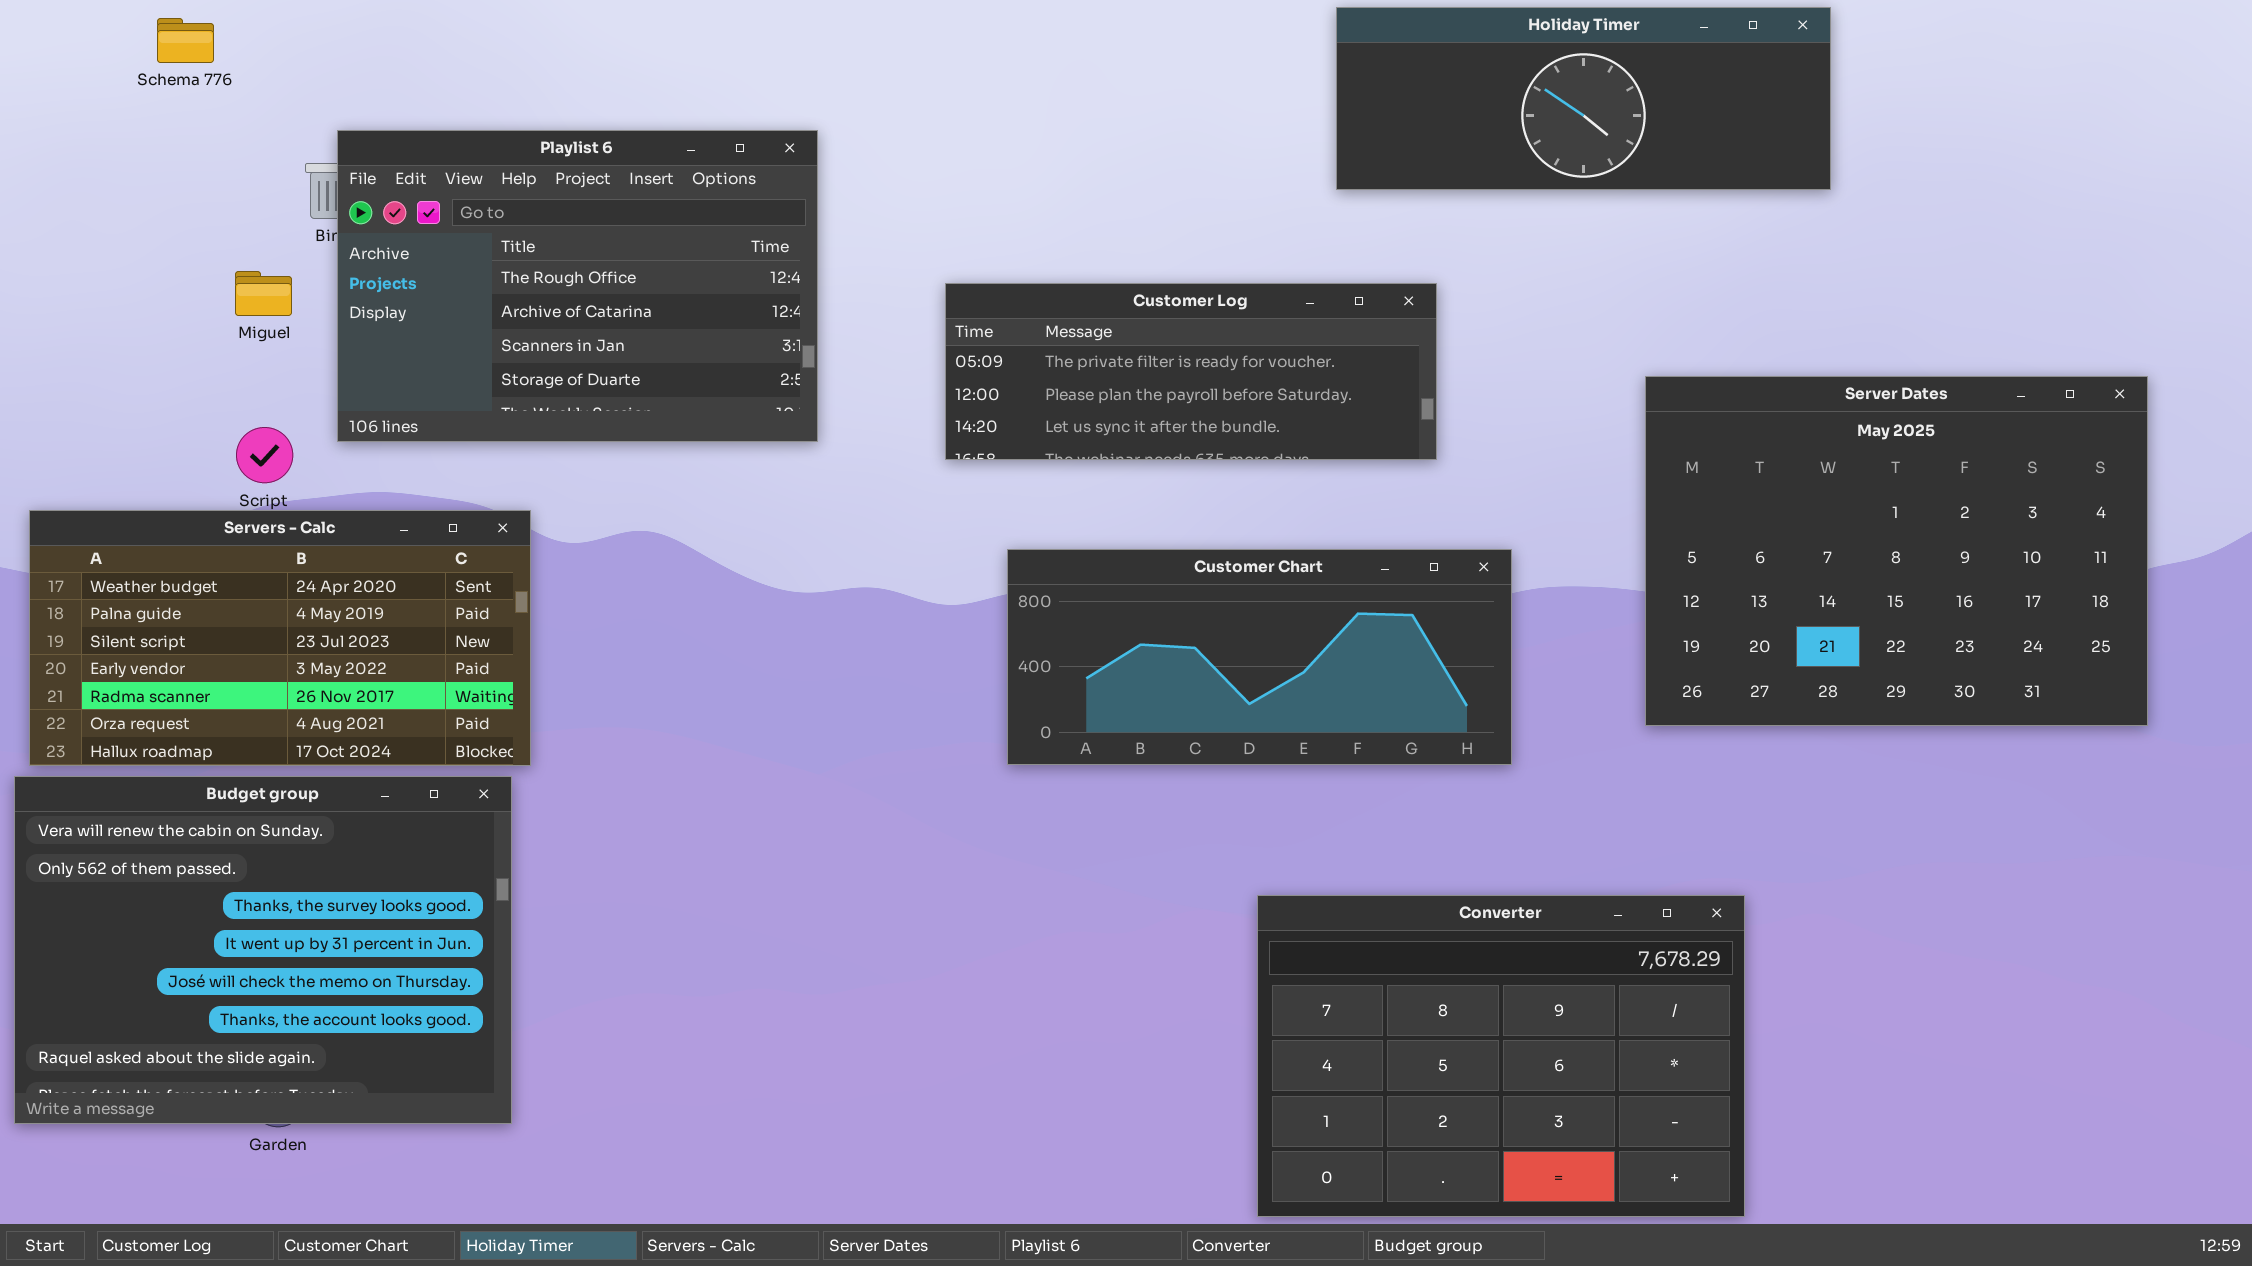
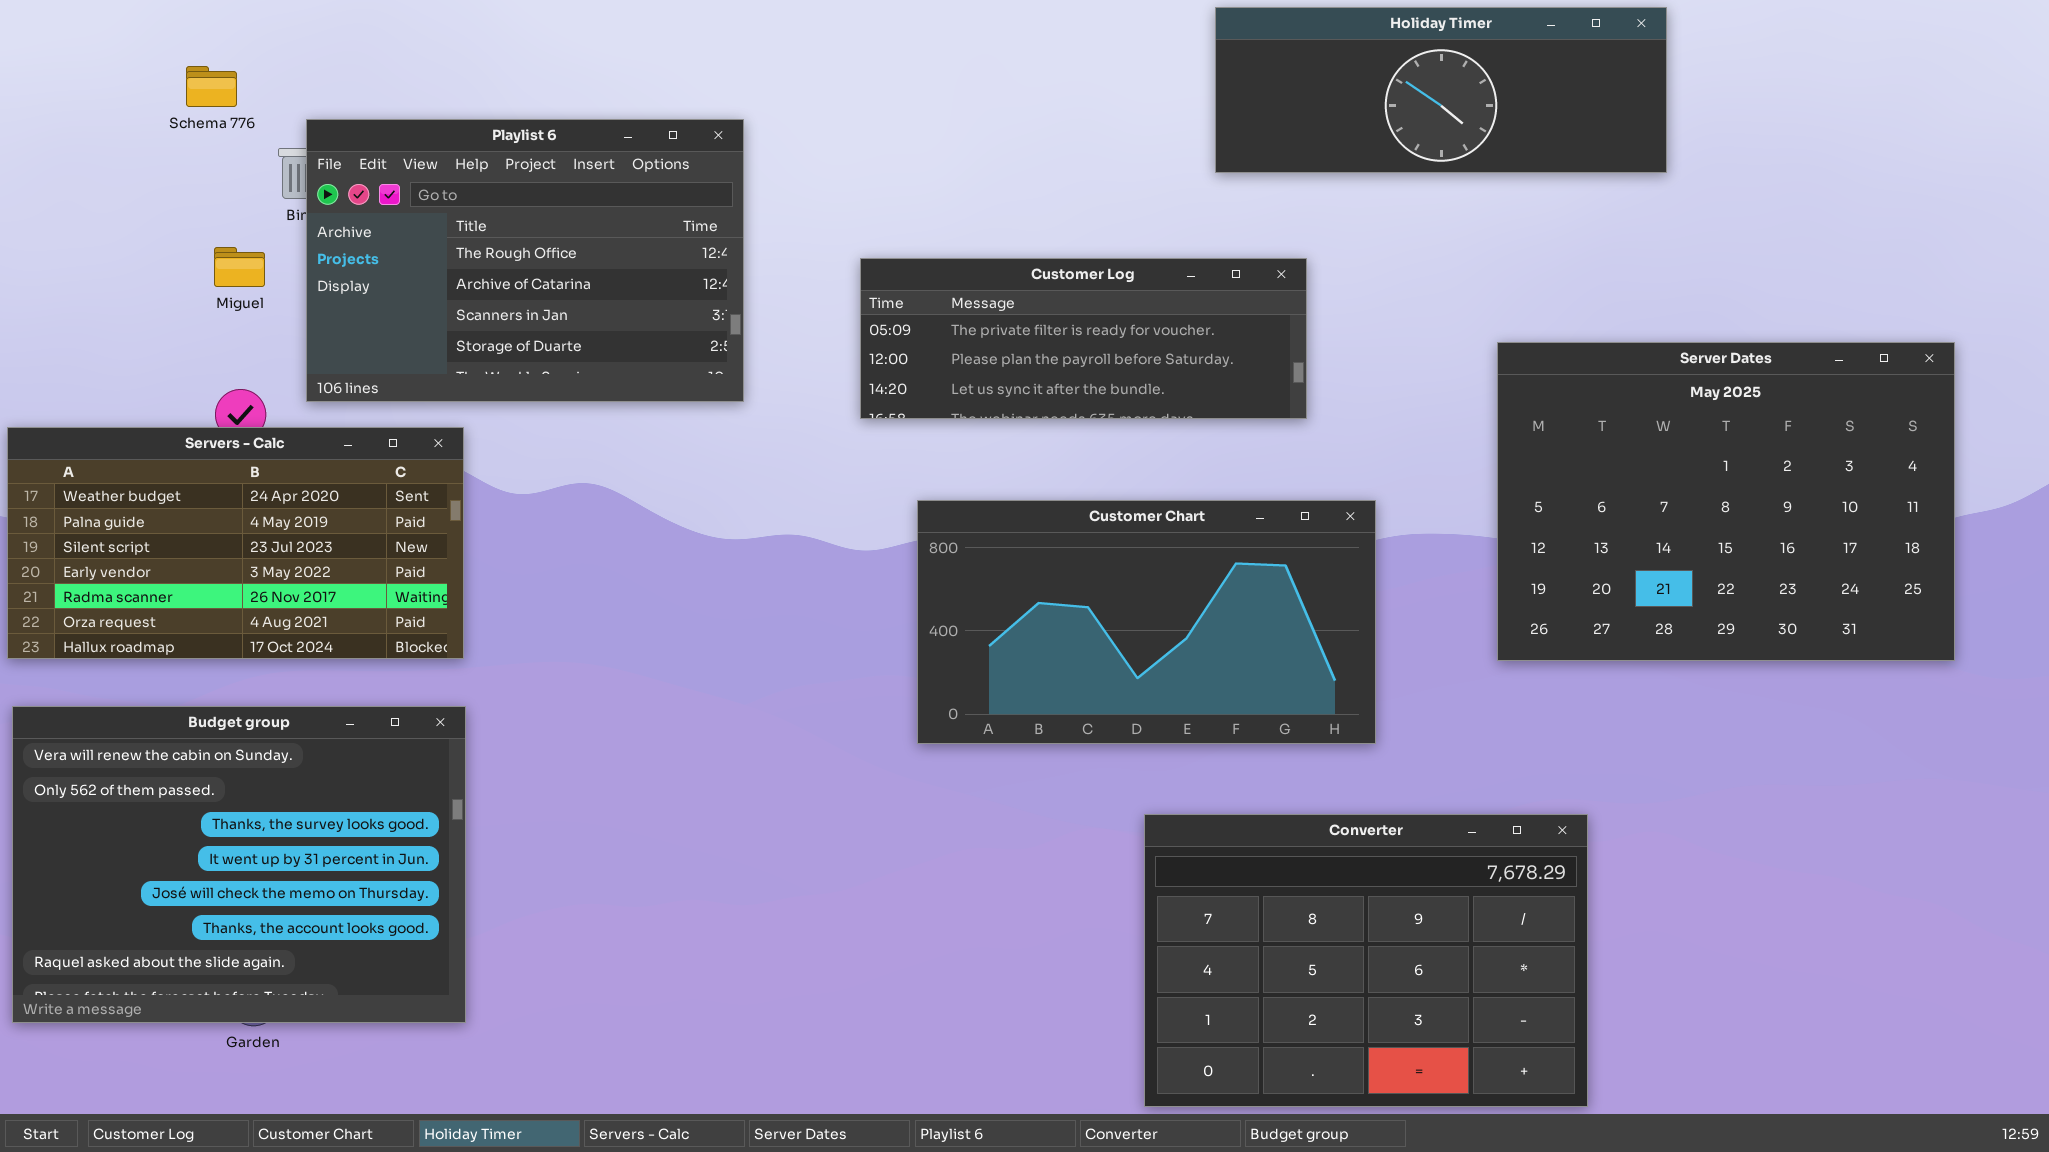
Schema 776: [157,18,214,63] -> [186,66,237,107], moved
Servers - Calc: [29,510,531,766] -> [7,427,464,659], moved
Customer Chart: [1007,549,1512,765] -> [917,500,1376,744], resized

